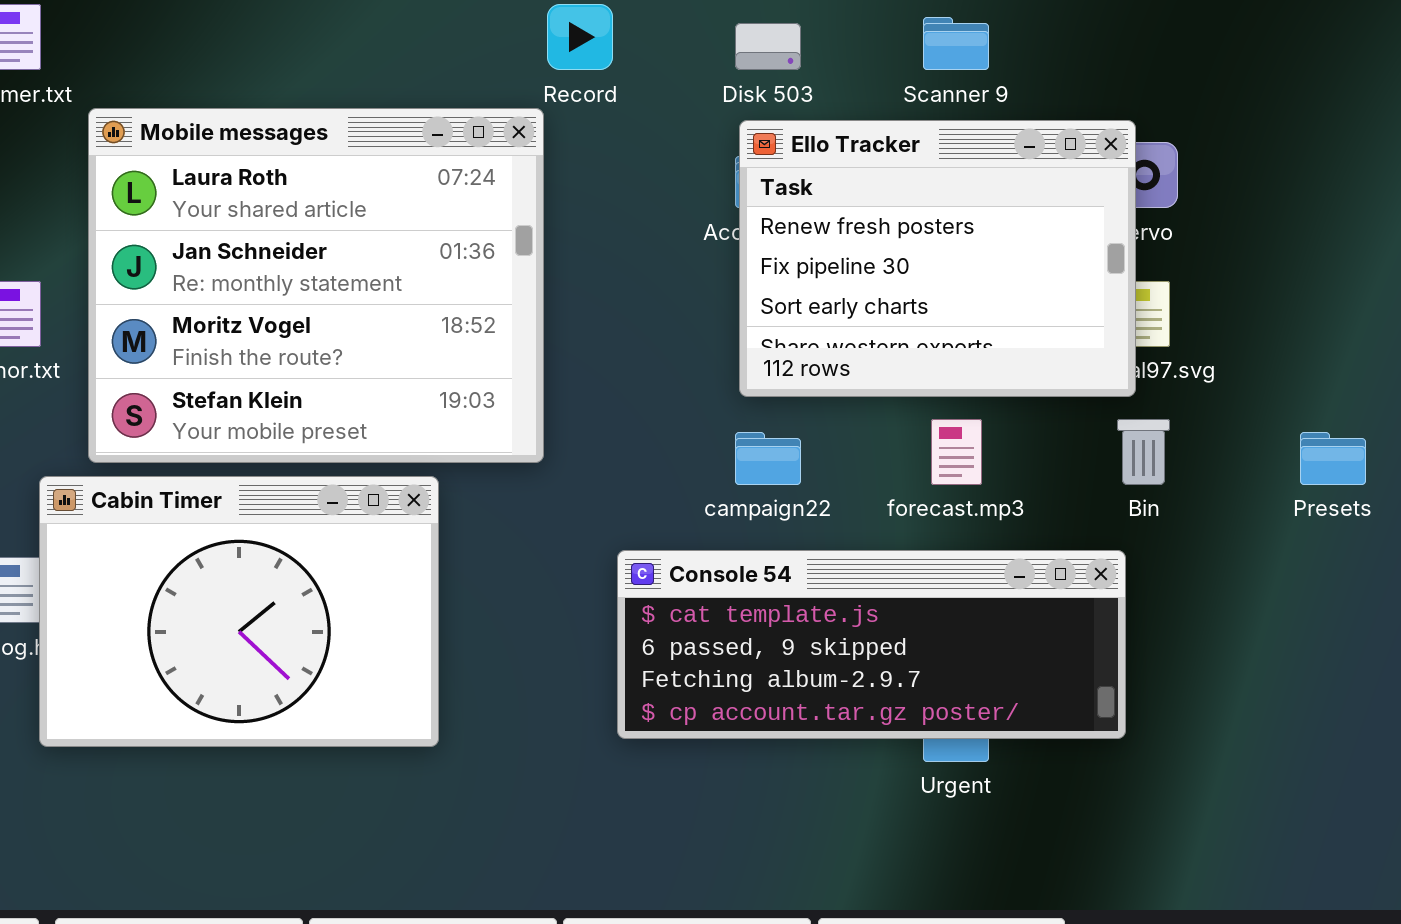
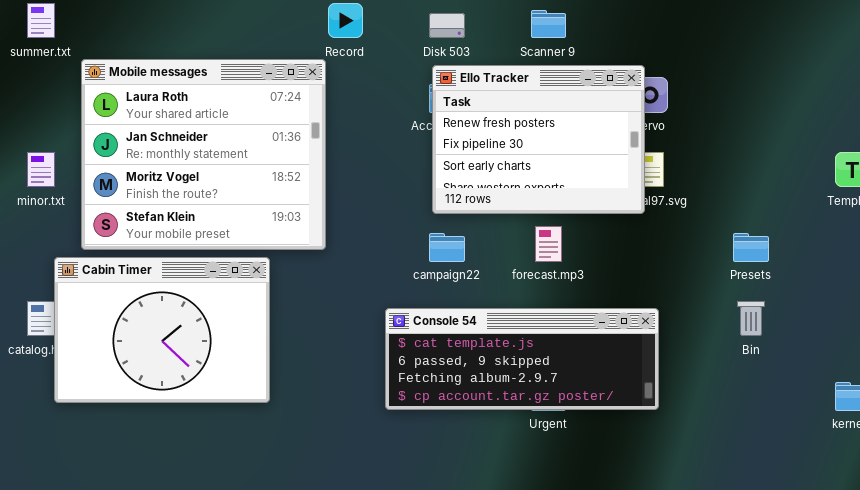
Bin: [1117,419,1170,485] -> [737,301,765,336], moved
Console 54: [617,550,1126,739] -> [385,308,659,410], moved

